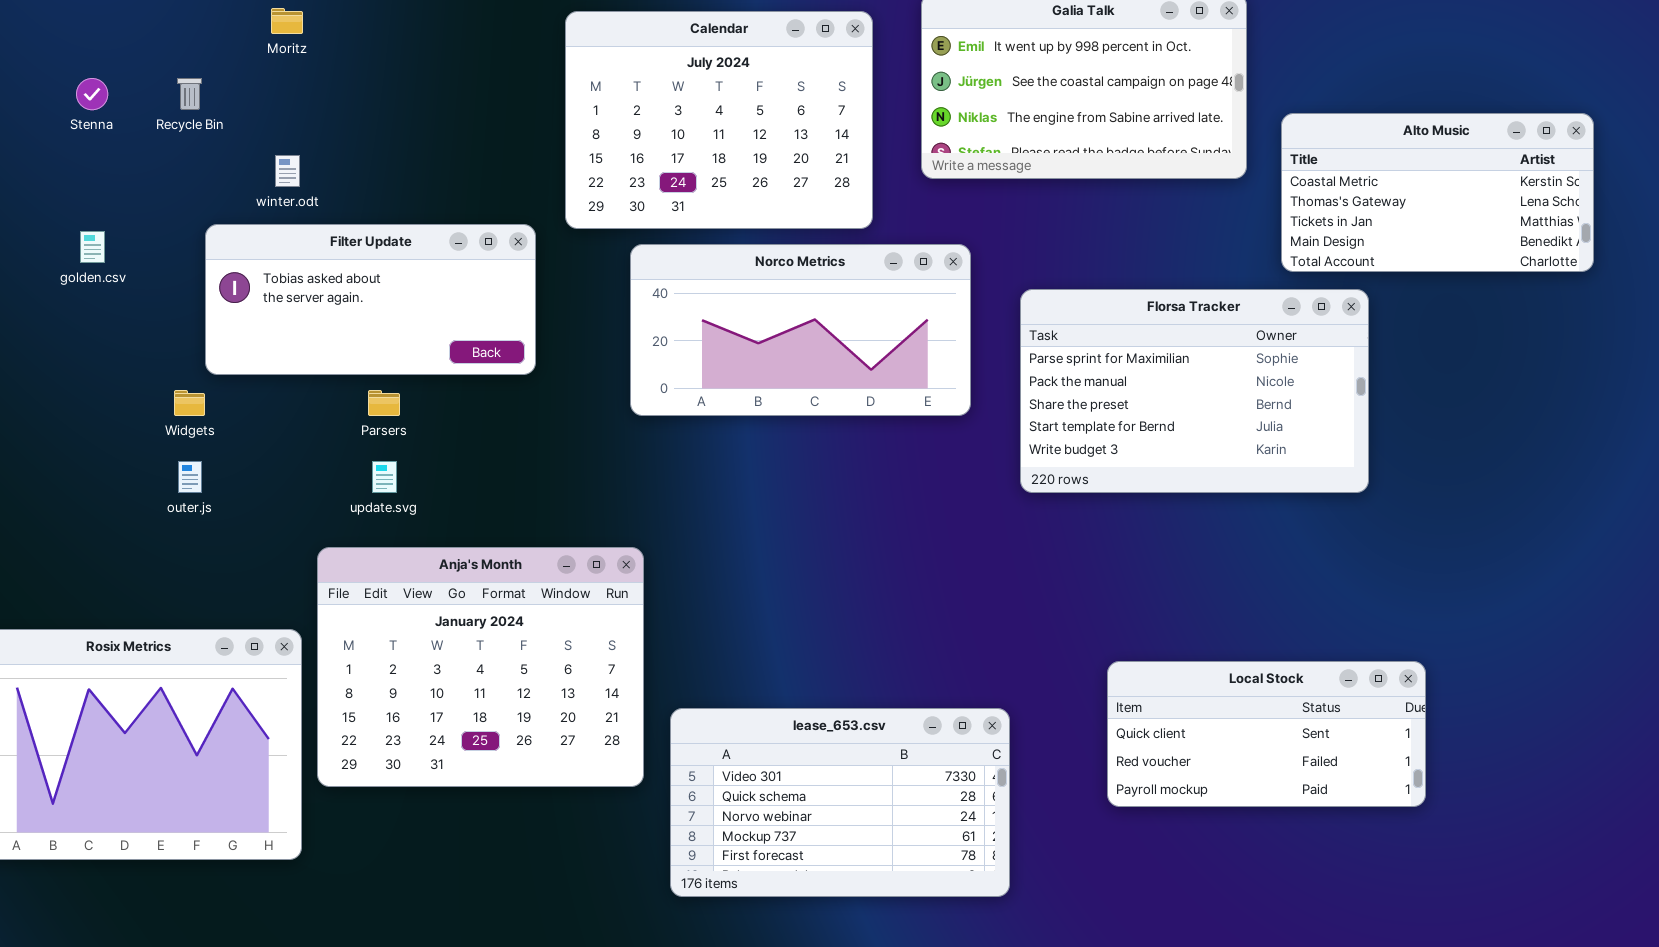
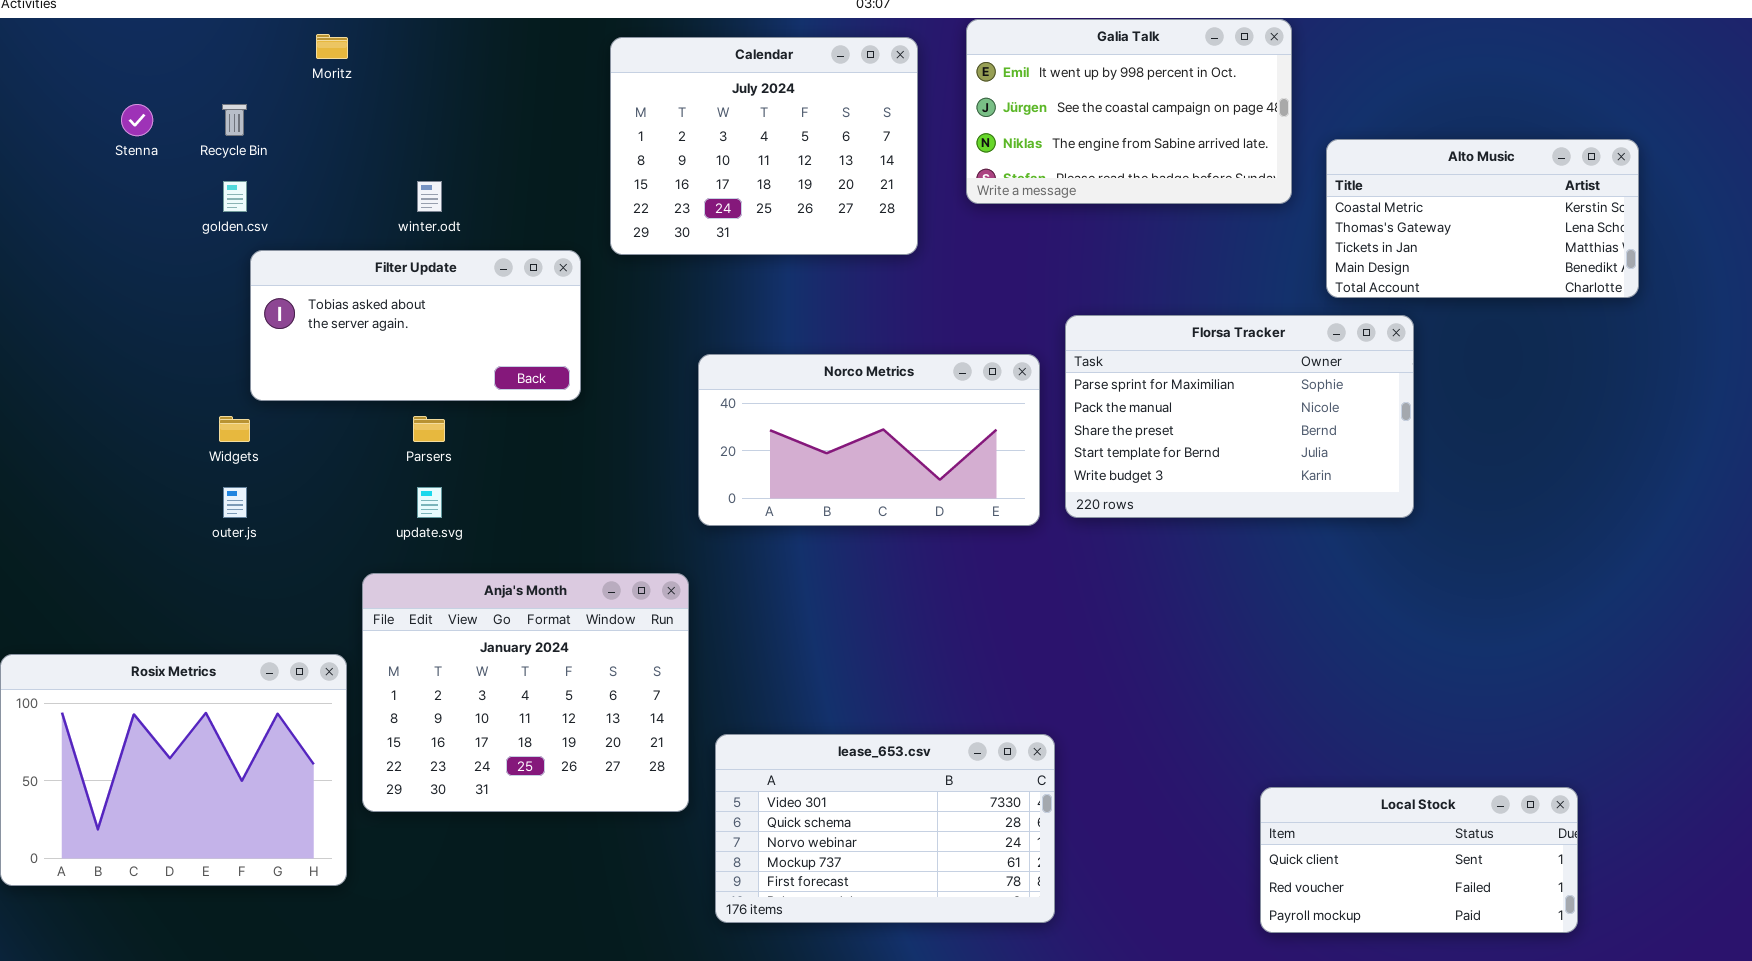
winter.odt: [275,155,300,187] -> [417,181,442,212], moved
golden.csv: [80,231,105,263] -> [223,181,247,212], moved
Norco Metrics: [630,244,971,416] -> [698,354,1040,526], moved
Local Stock: [1107,661,1426,807] -> [1260,787,1578,933], moved

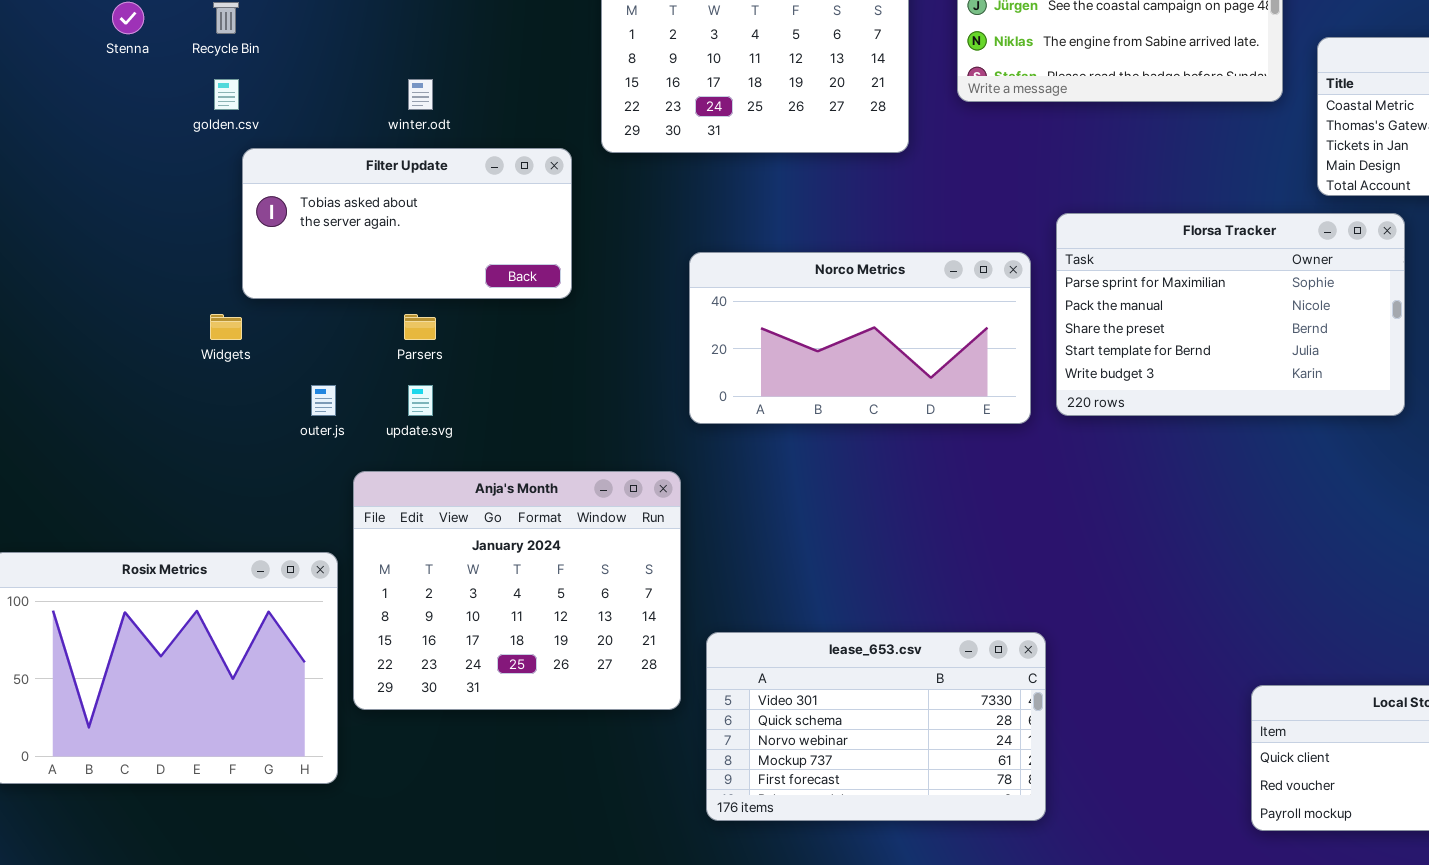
outer.js: [223,487,247,518] -> [311,385,336,416], moved

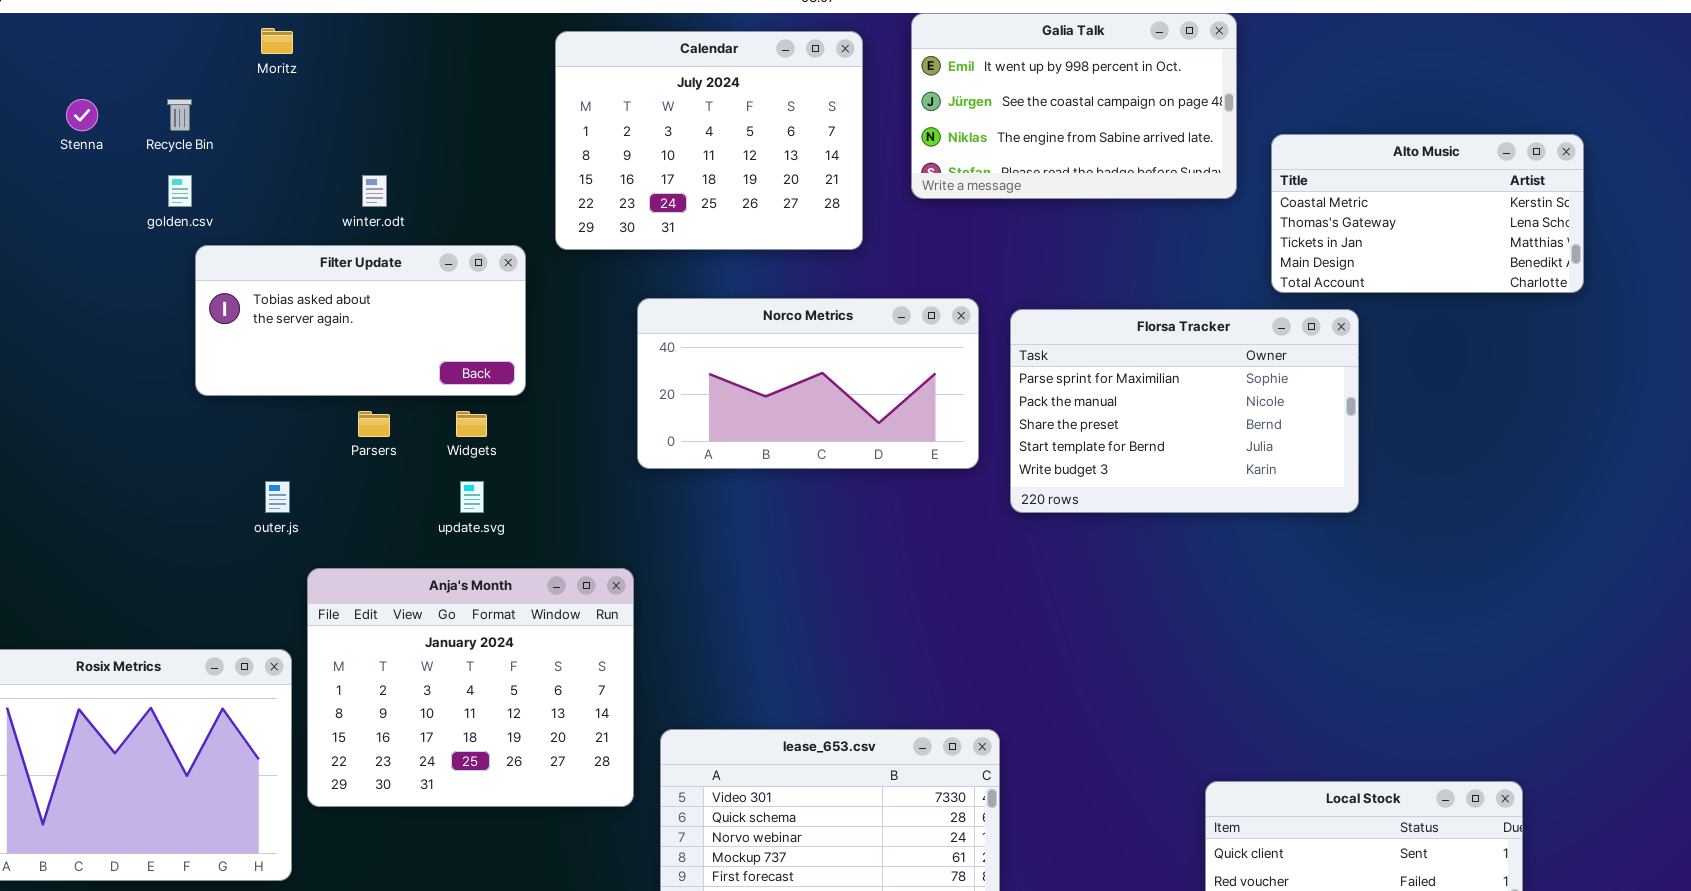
Norco Metrics: [689,252,1031,424] -> [637,298,979,469], moved
Widgets: [210,314,242,340] -> [456,411,487,437], moved
update.svg: [408,385,433,416] -> [460,481,484,513], moved

